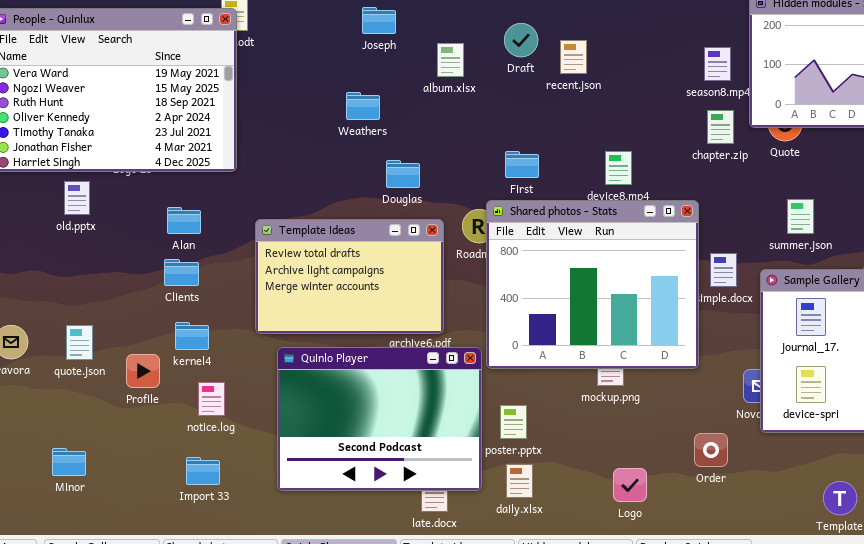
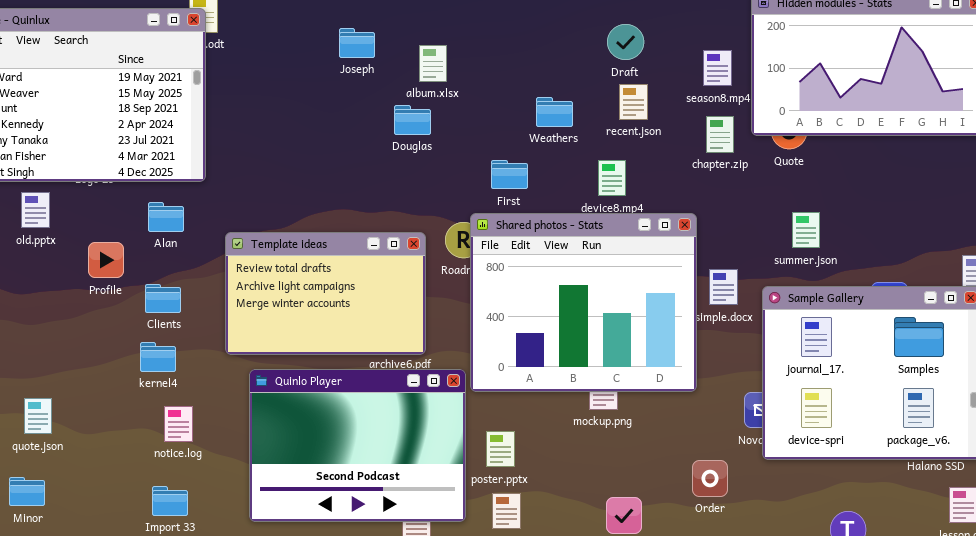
Joseph: [362,7,396,34] -> [339,28,375,58], moved
Draft: [504,23,538,57] -> [607,24,644,60], moved
recent.json: [560,40,587,74] -> [619,84,648,120], moved
Weathers: [346,92,380,120] -> [536,97,573,127], moved
Douglas: [386,160,420,188] -> [394,105,431,135], moved
Alan: [167,207,201,234] -> [148,202,184,232], moved
Clients: [164,259,199,286] -> [145,284,181,313], moved
quote.json: [66,325,93,360] -> [24,398,52,434], moved
Profile: [126,354,160,388] -> [88,242,124,278], moved

